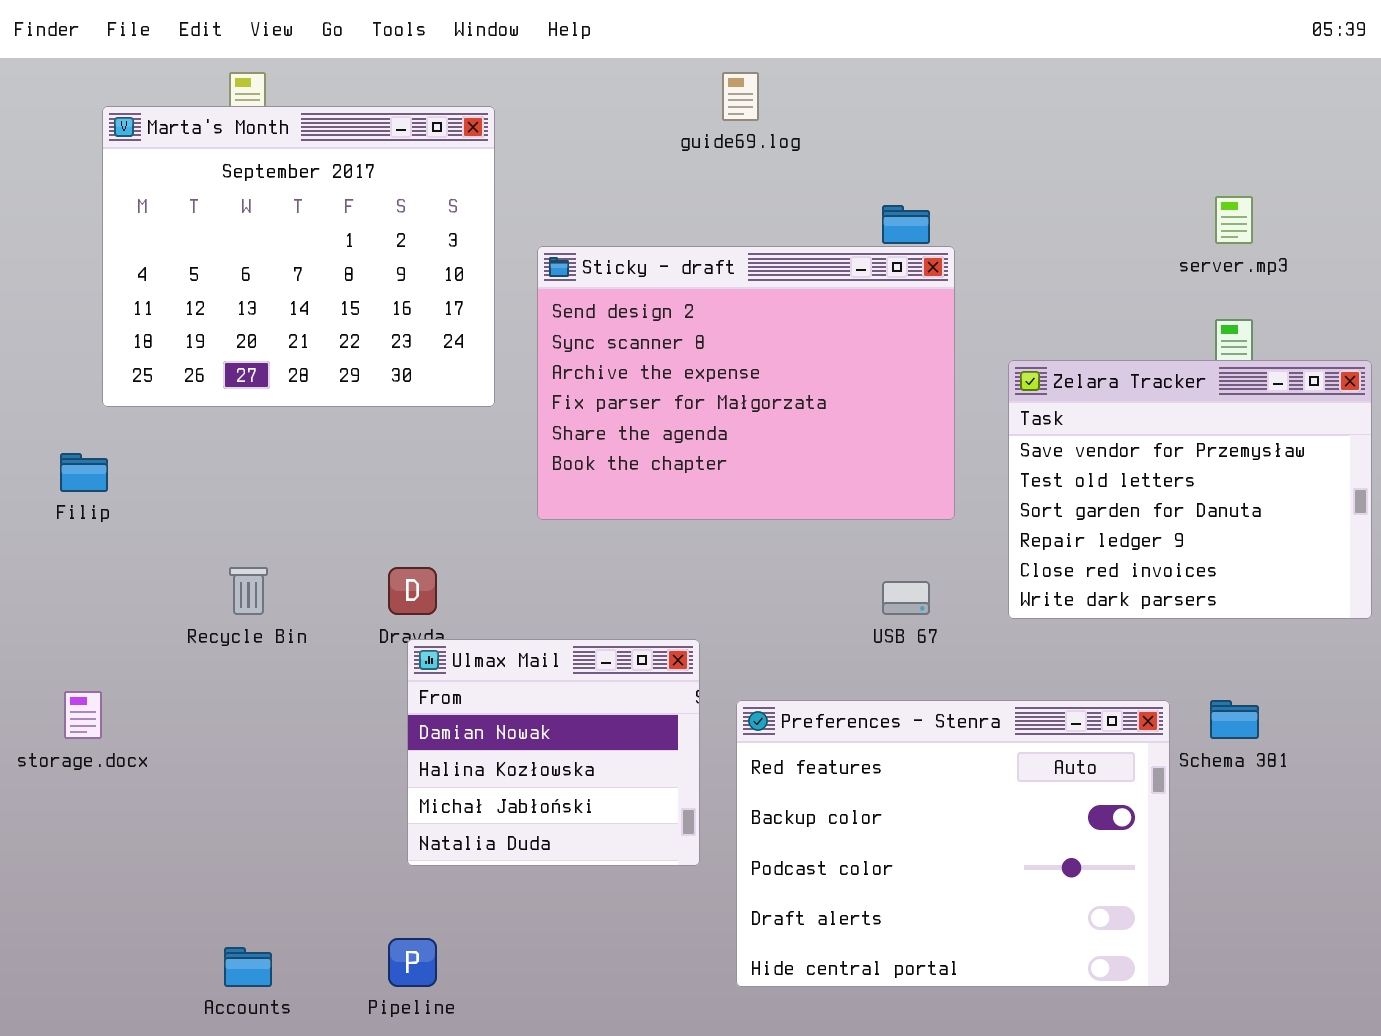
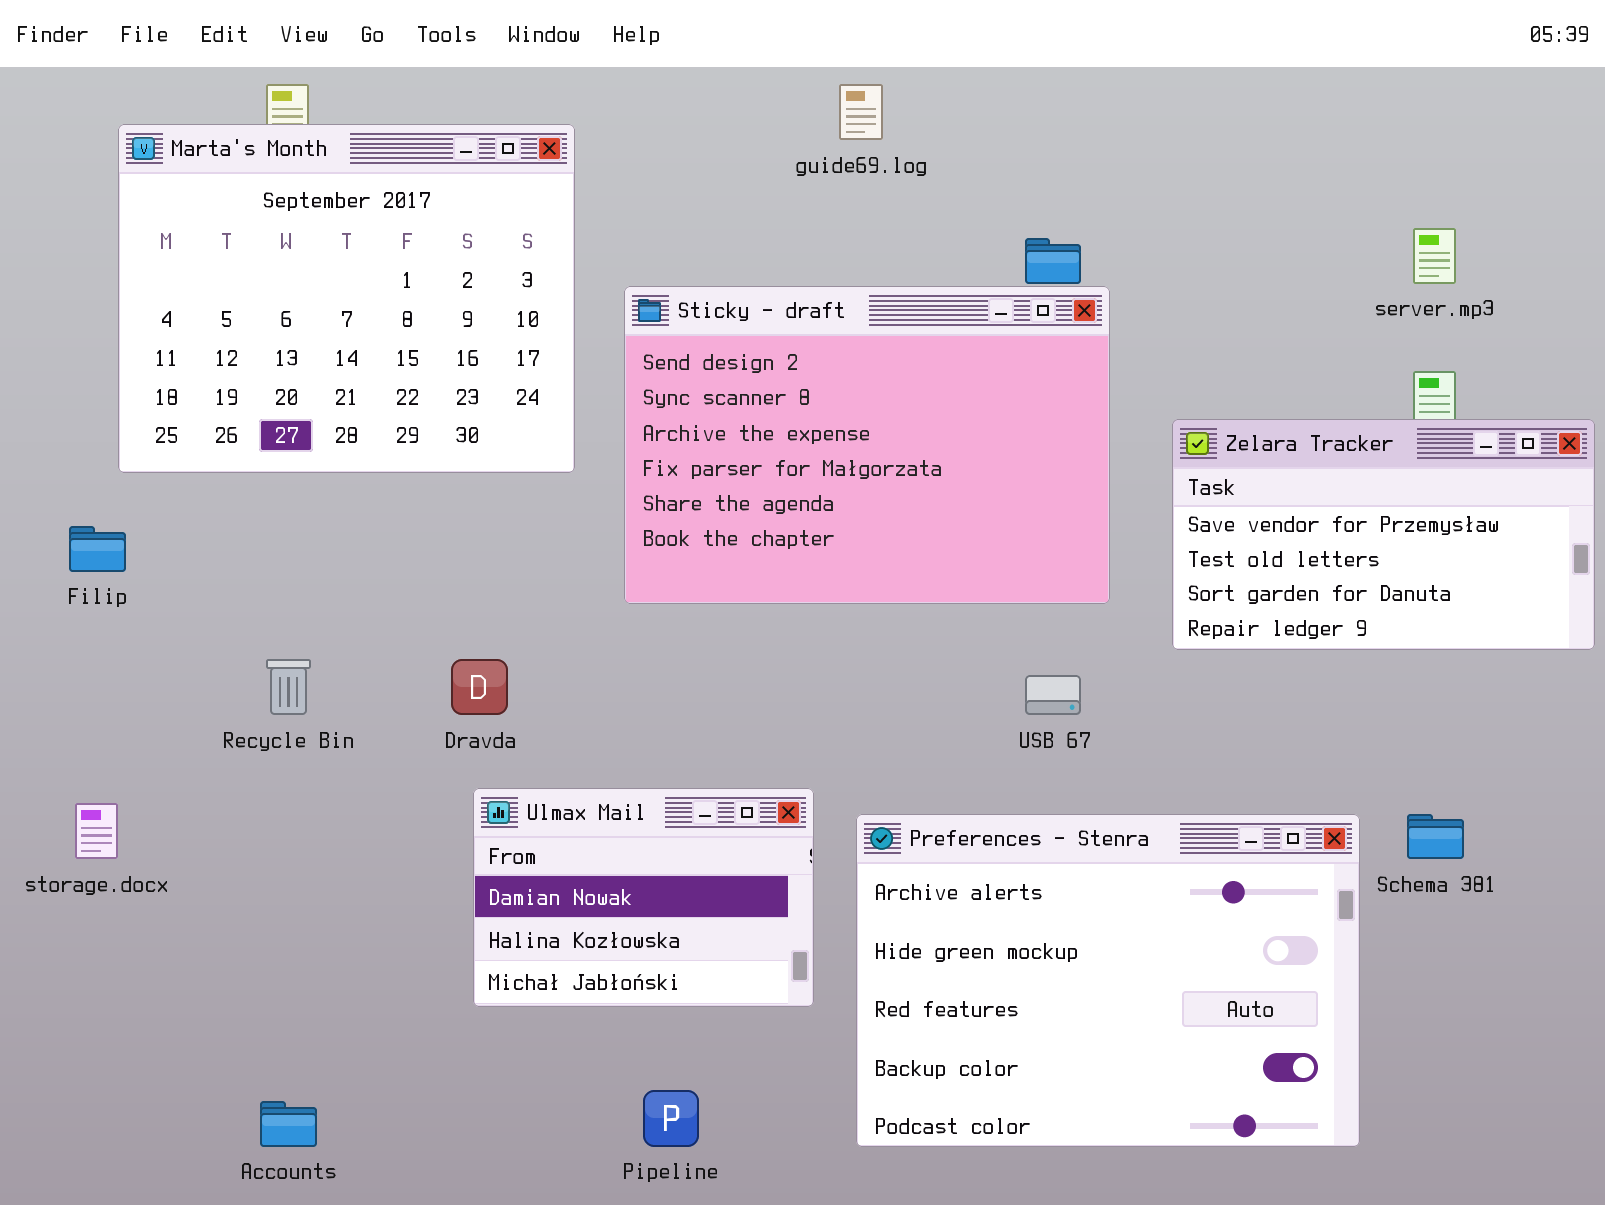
Zelara Tracker: [1008,360,1372,619] -> [1172,419,1595,650], resized
Ulmax Mail: [407,639,700,866] -> [473,788,814,1007], resized
Preferences - Stenra: [736,700,1170,987] -> [856,814,1360,1147], scrolled up 2 rows
Pipeline: [388,938,437,987] -> [643,1090,699,1147], moved

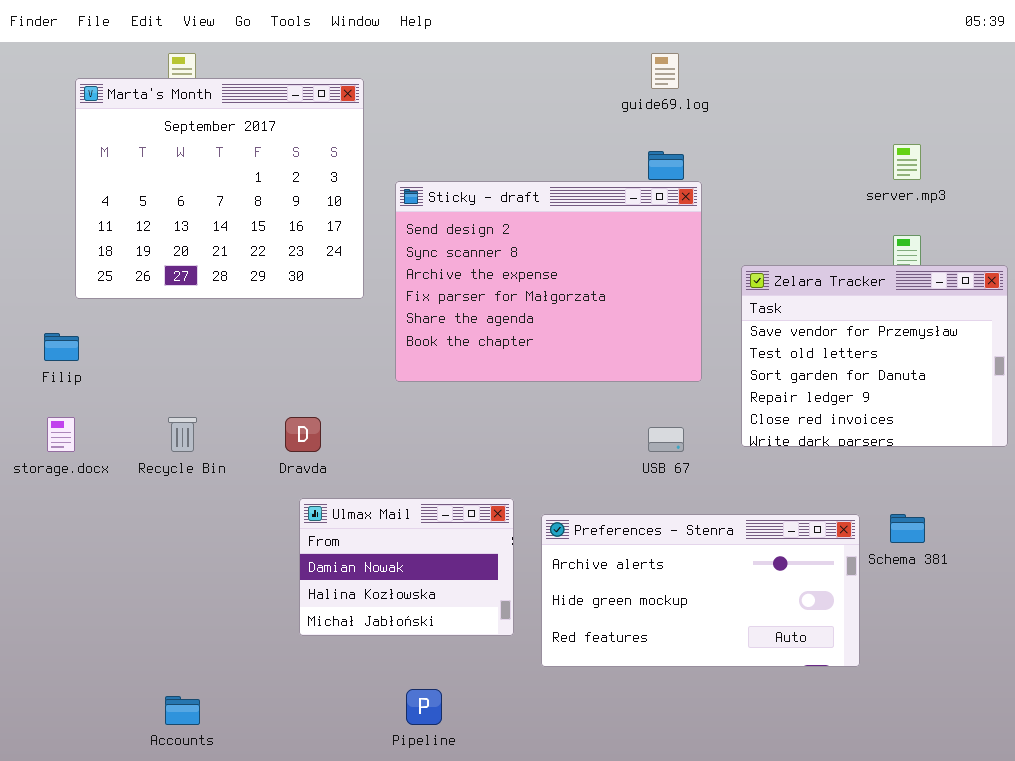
guide69.log: [839,84,883,140] -> [651,53,679,89], moved
Zelara Tracker: [1172,419,1595,650] -> [741,265,1008,447], resized
storage.docx: [75,803,118,859] -> [47,417,75,452], moved
Preferences - Stenra: [856,814,1360,1147] -> [541,514,860,667], resized

